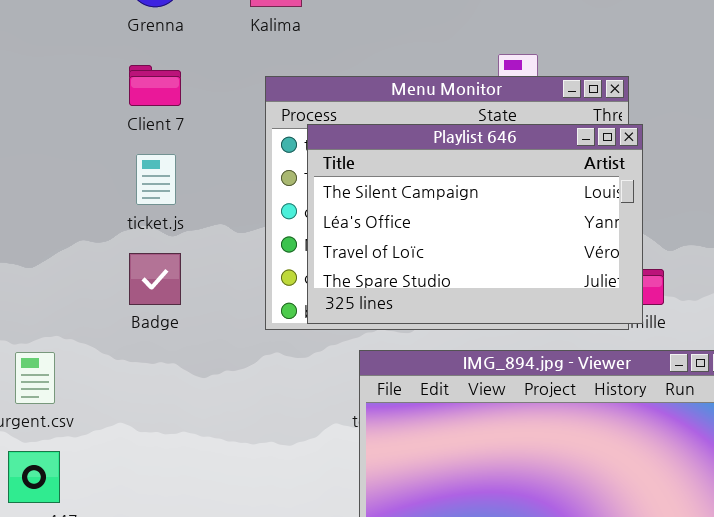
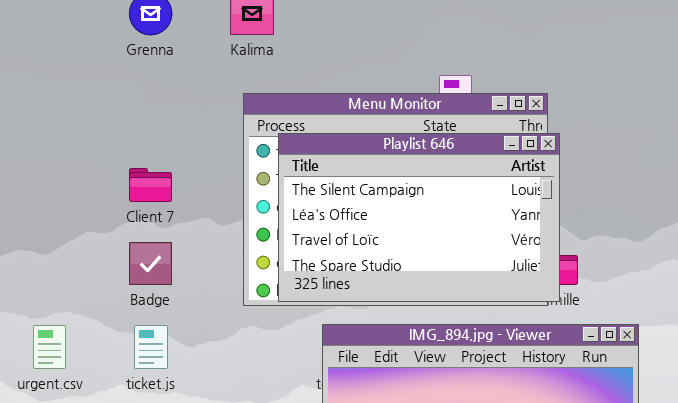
Client 7: [129,65,181,106] -> [129,168,172,202], moved
ticket.js: [136,154,176,205] -> [134,325,168,369], moved

